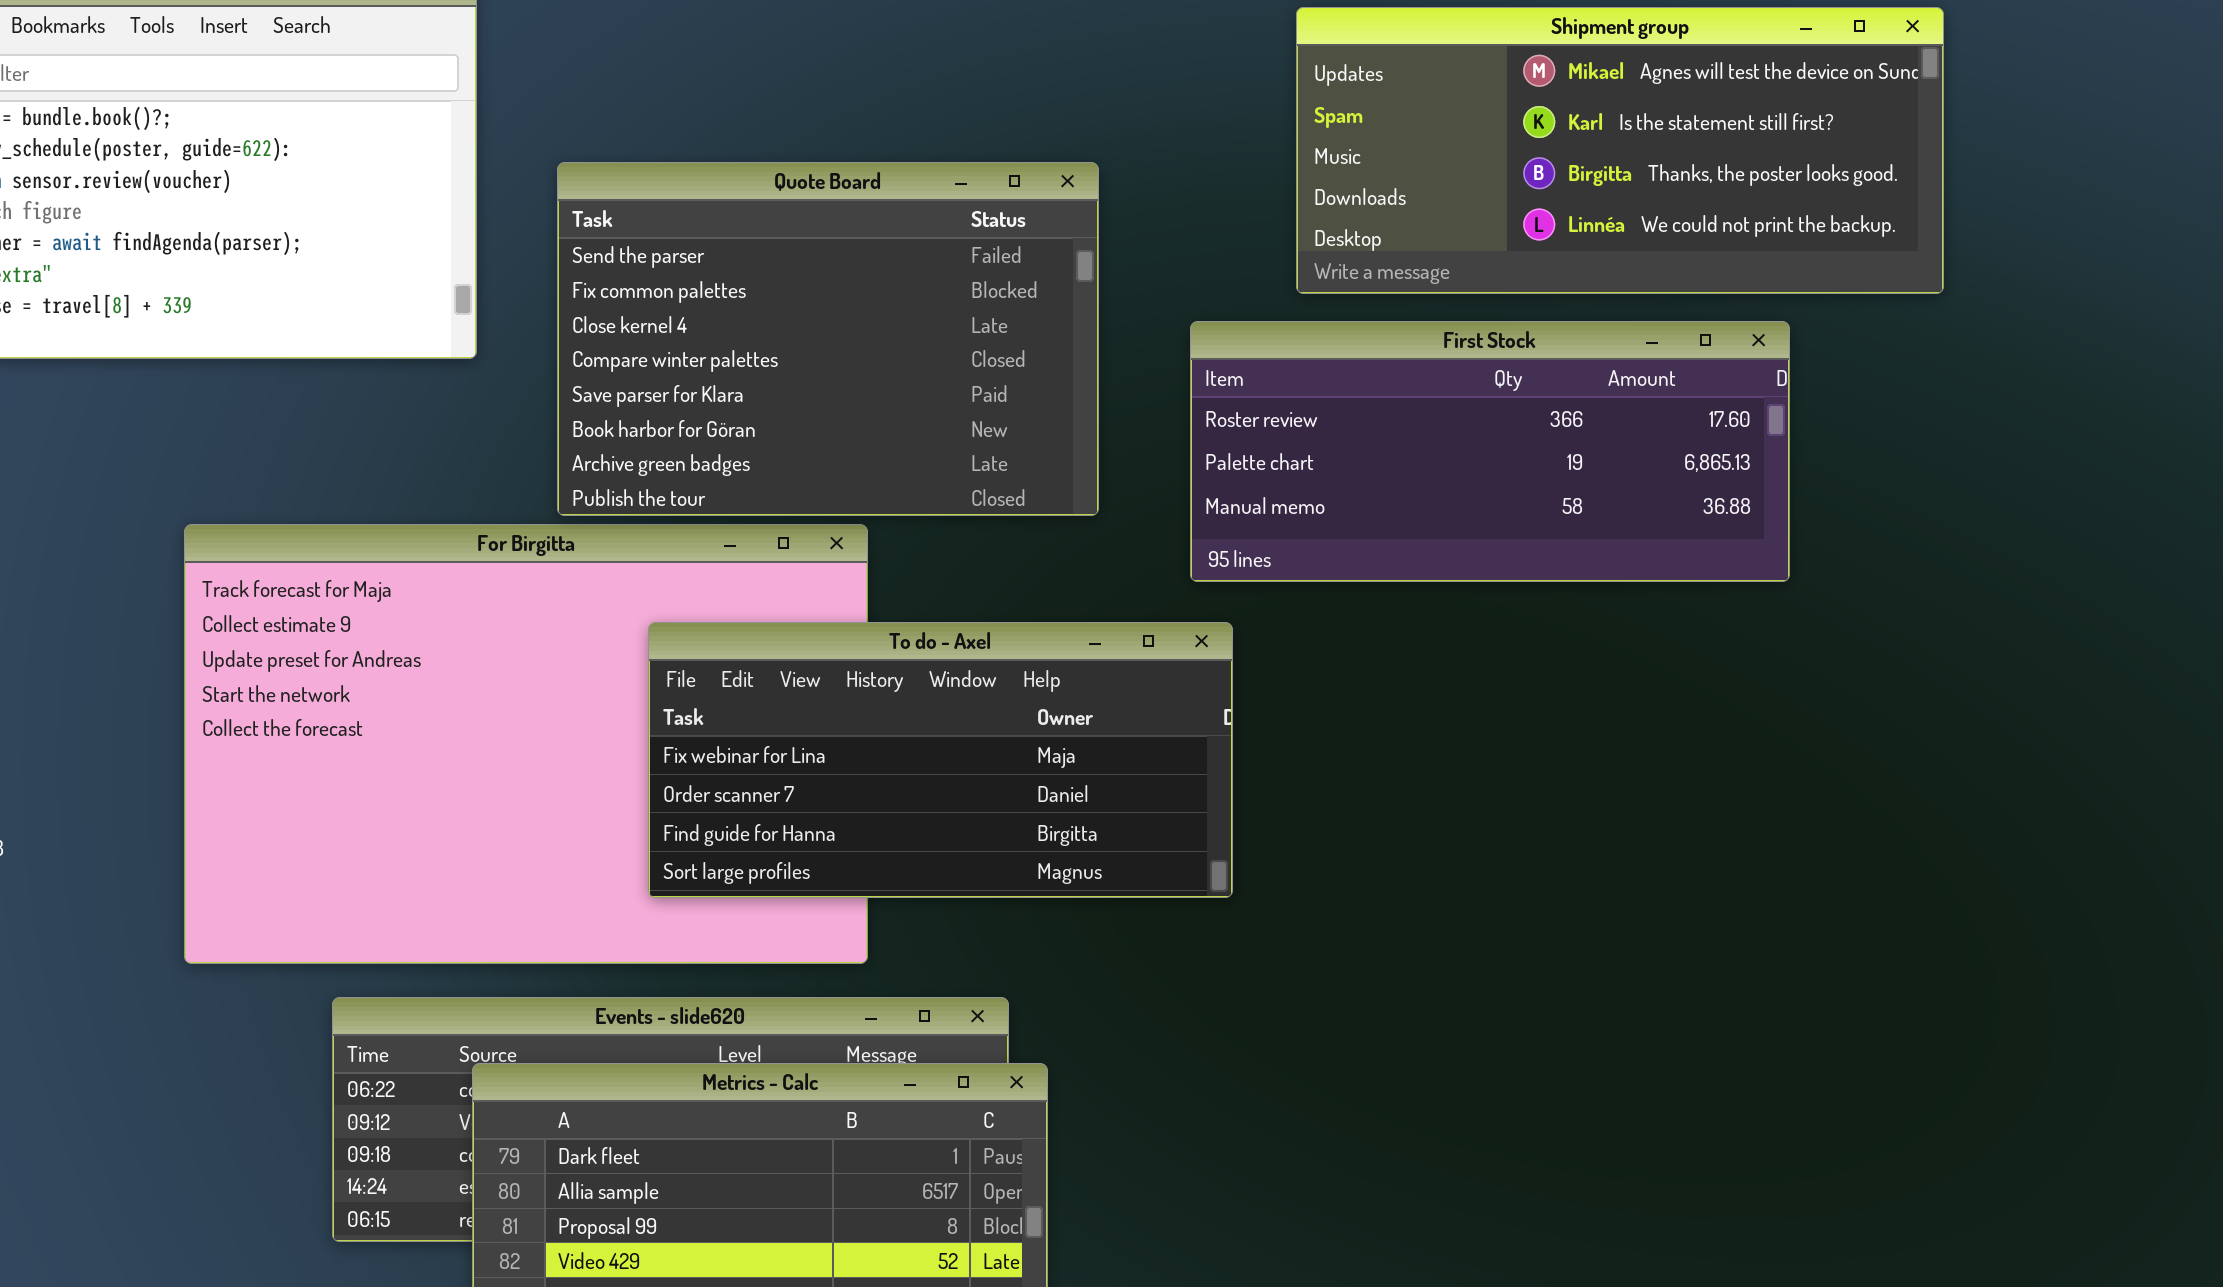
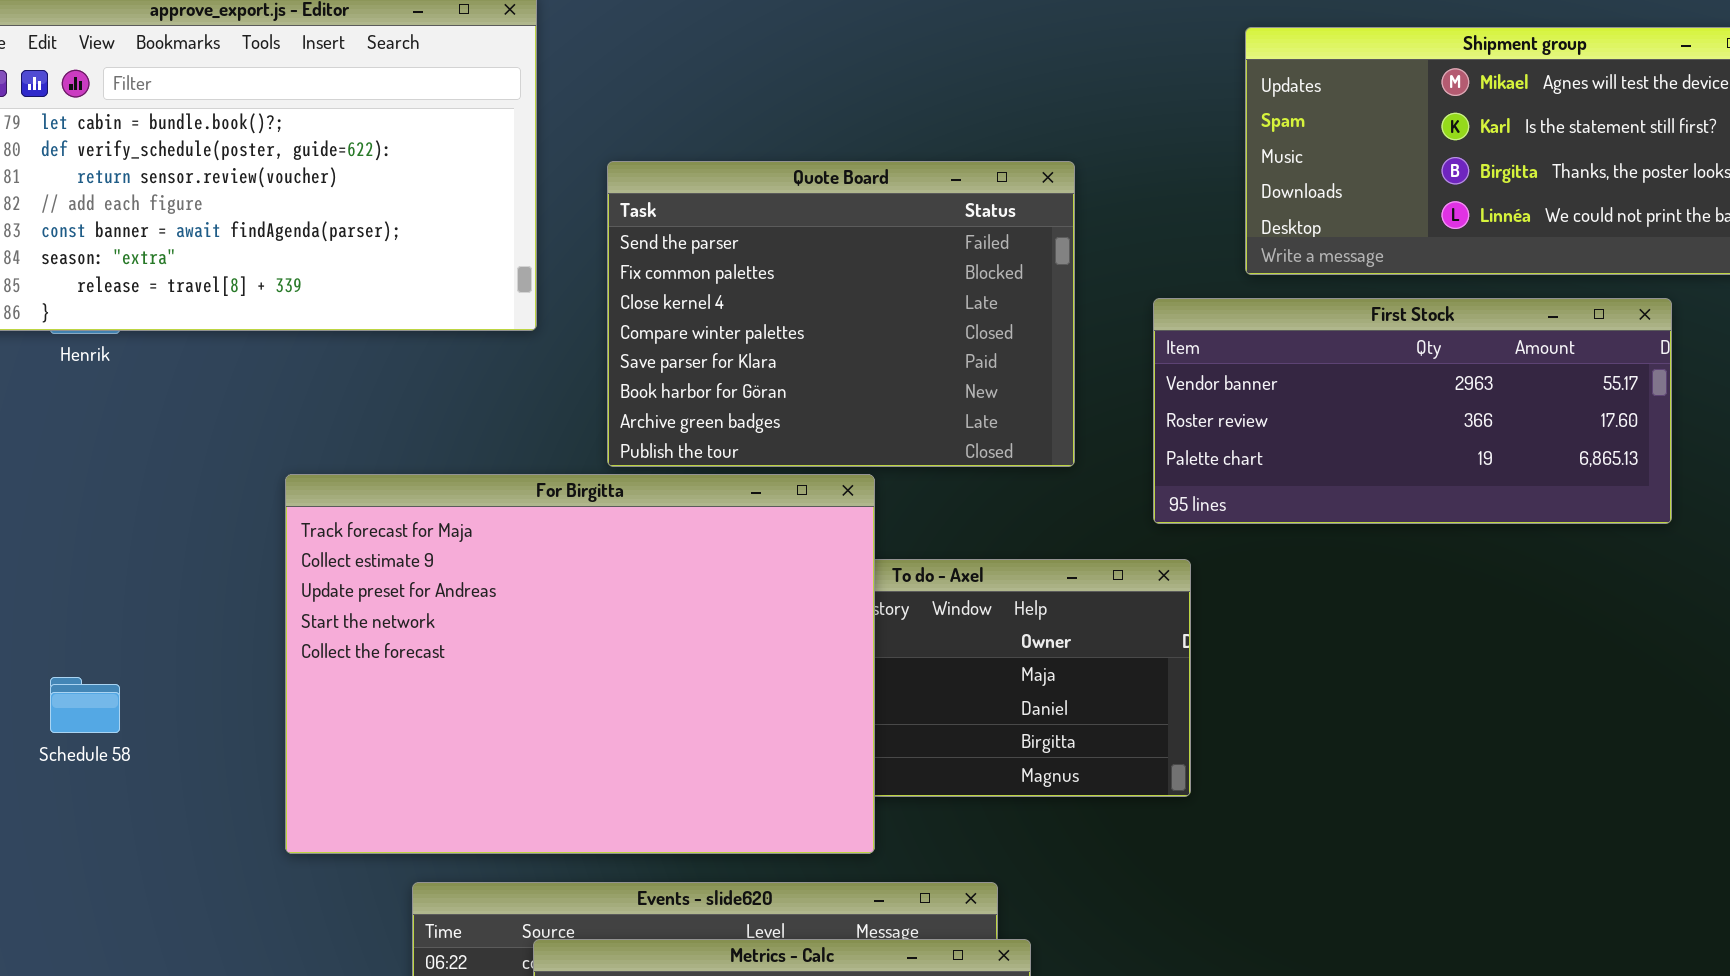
First Stock: [1190,321,1790,582] -> [1153,298,1672,524], scrolled up 1 row
For Birgitta: [184,524,868,964] -> [285,474,875,854], raised

